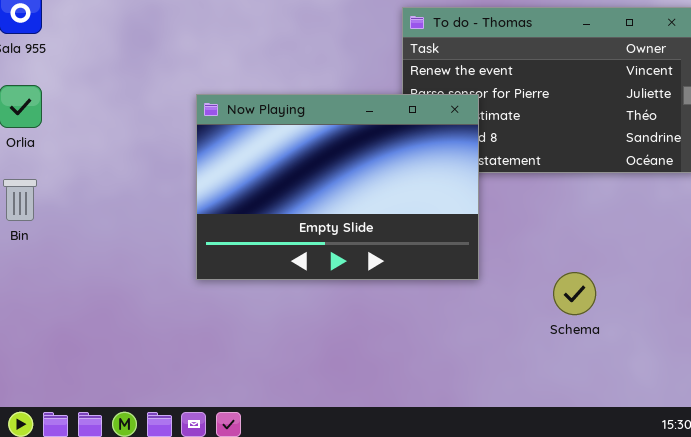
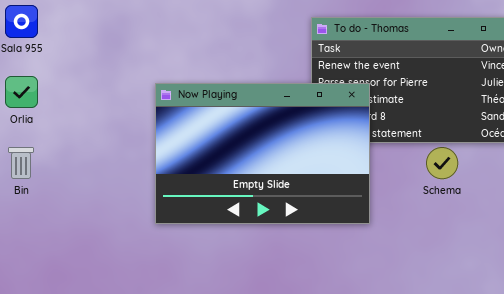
Schema: [553,272,596,315] -> [426,147,458,179], moved

